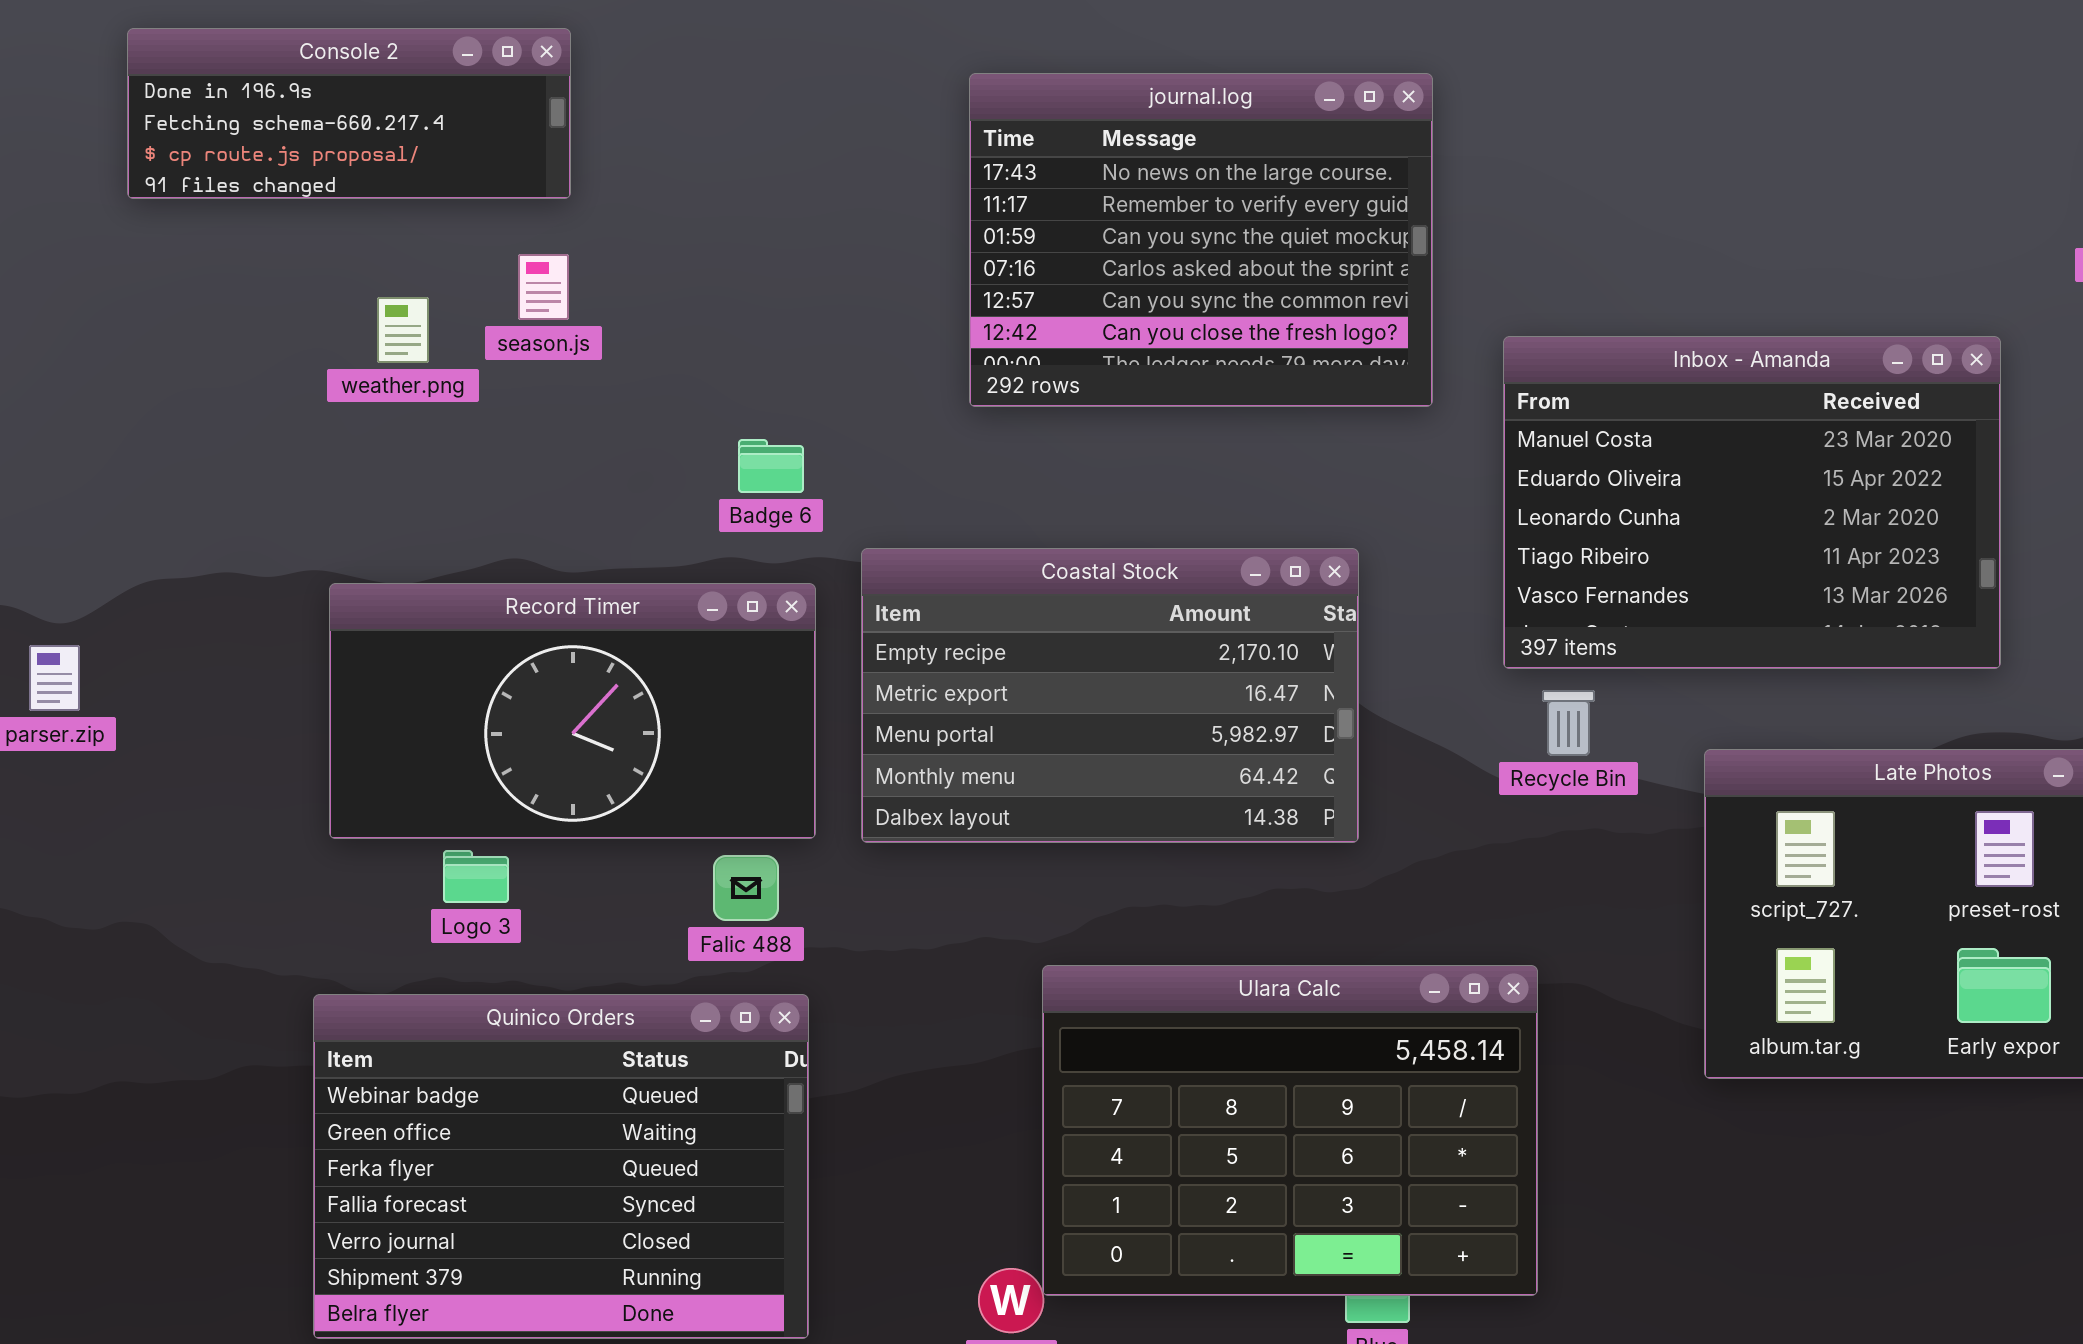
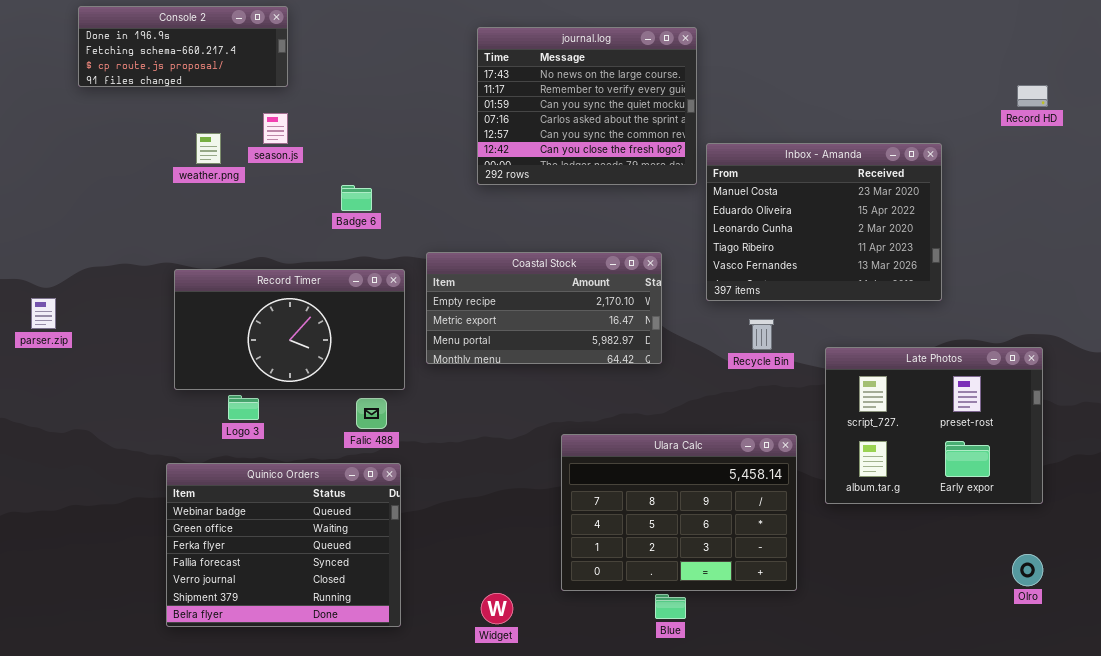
Inbox - Amanda: [1503,336,2001,669] -> [706,143,942,301], moved
Badge 6: [738,439,804,493] -> [341,185,372,211], moved
Coastal Stock: [861,548,1359,843] -> [426,252,662,364], resized
Ulara Calc: [1042,965,1538,1296] -> [561,434,797,591], moved

